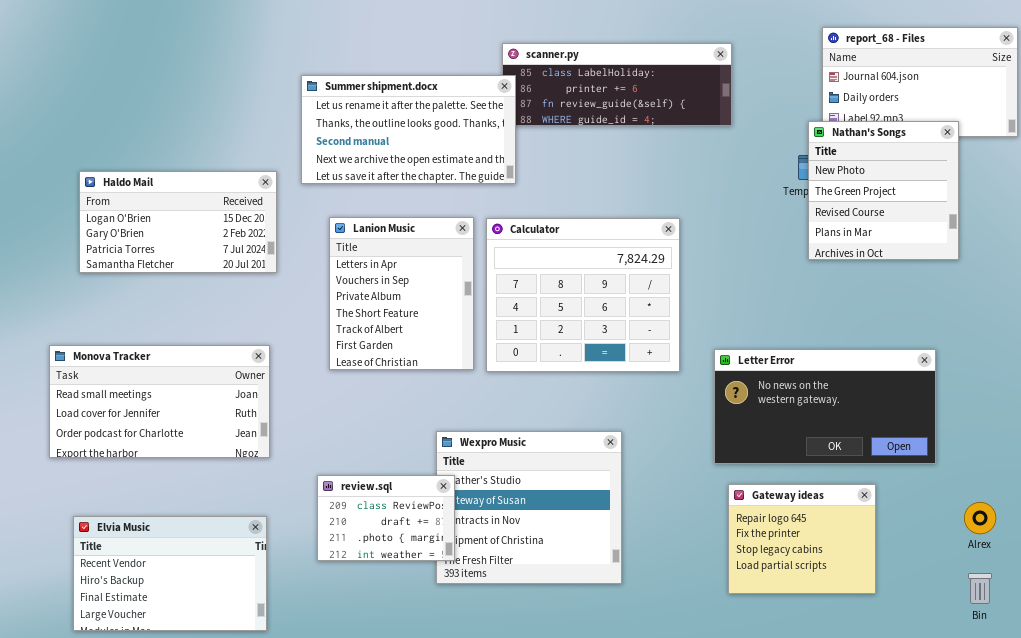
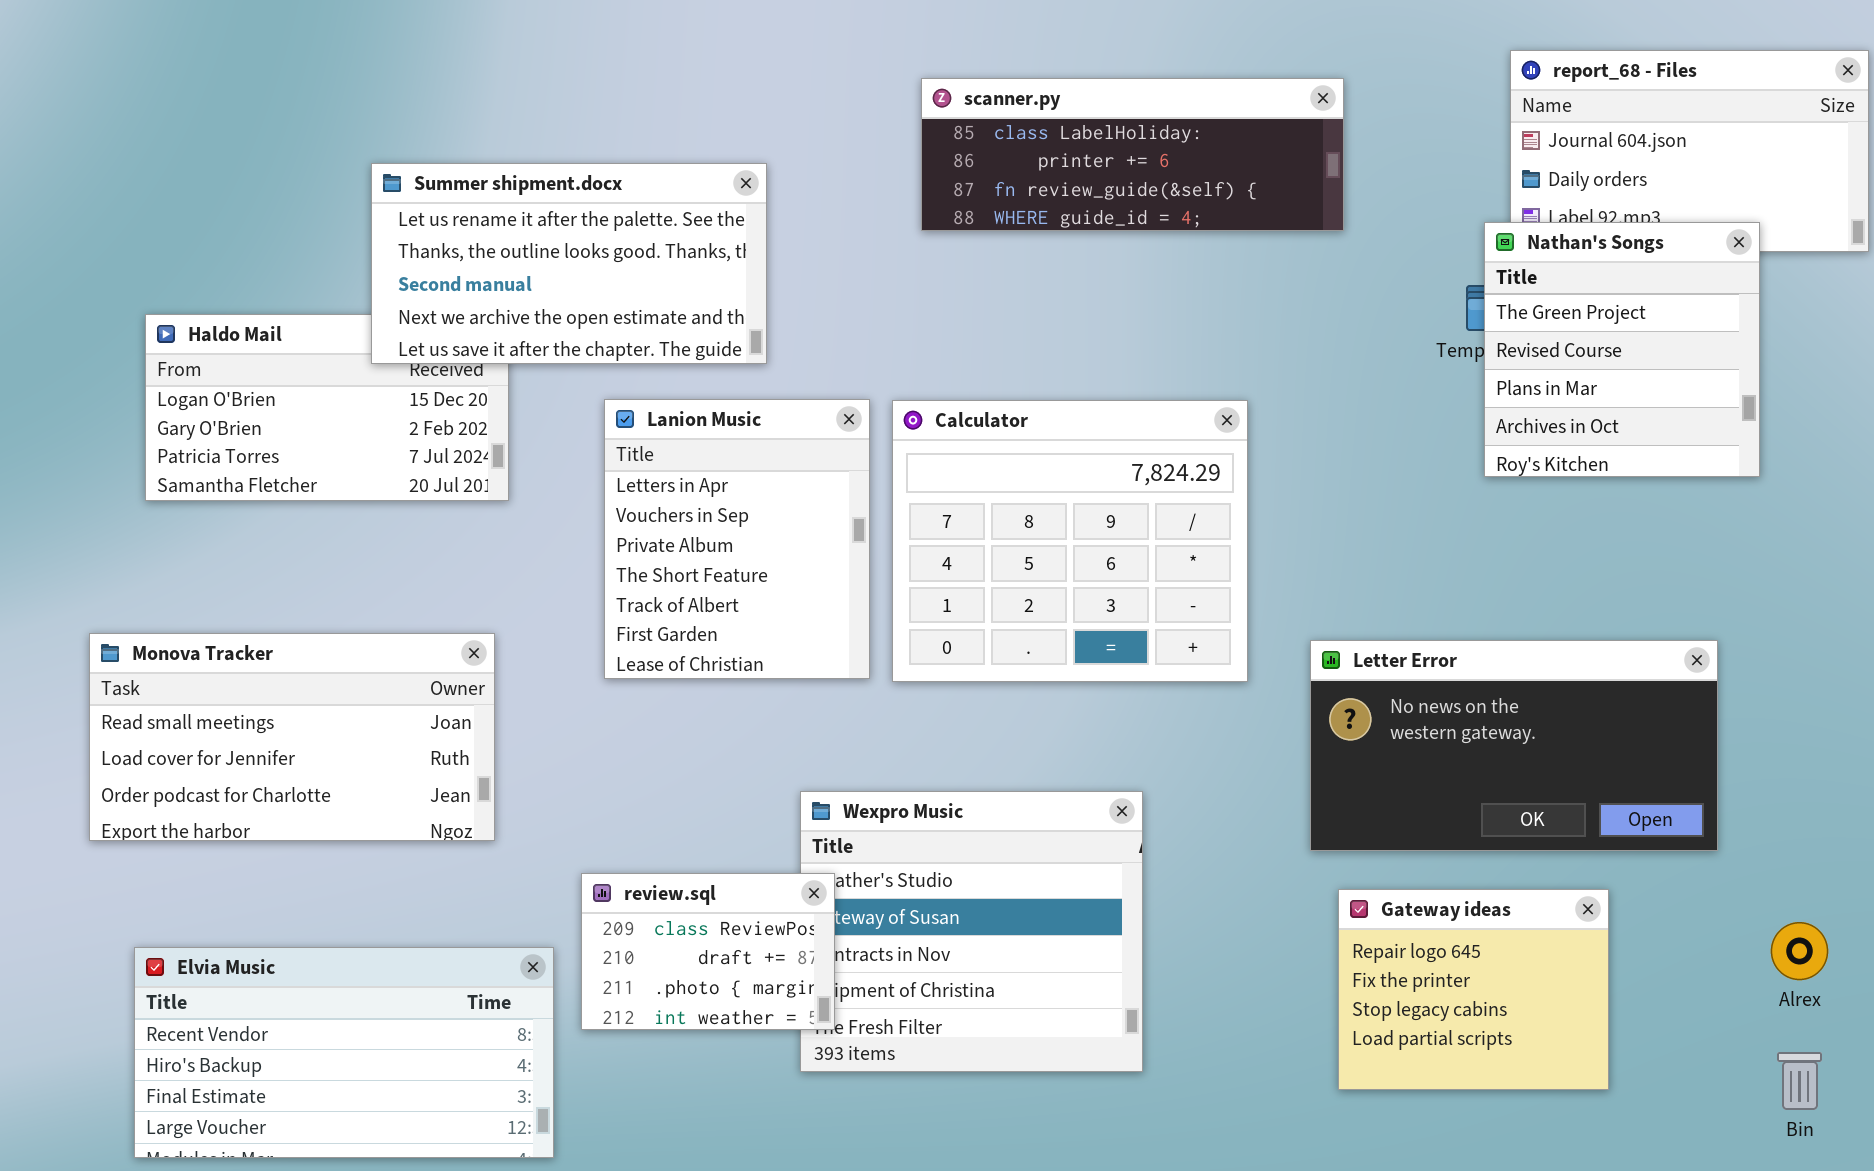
Summer shipment.docx: [301,75,516,184] -> [371,163,767,364], moved
Nathan's Songs: [808,121,959,260] -> [1484,222,1760,477], scrolled down 1 row
Elvia Music: [73,516,267,631] -> [134,947,554,1158], resized

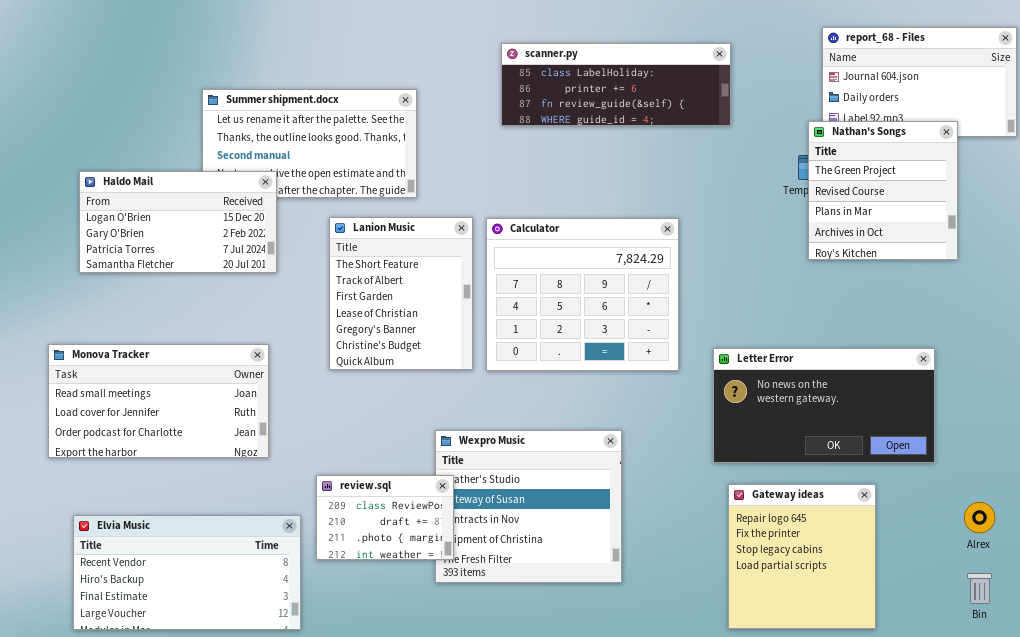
Haldo Mail: [145,314,509,501] -> [79,171,277,273], raised
Lanion Music: [604,399,870,679] -> [329,217,473,370], scrolled down 3 rows
Gateway ideas: [1338,889,1609,1090] -> [728,484,876,629], resized

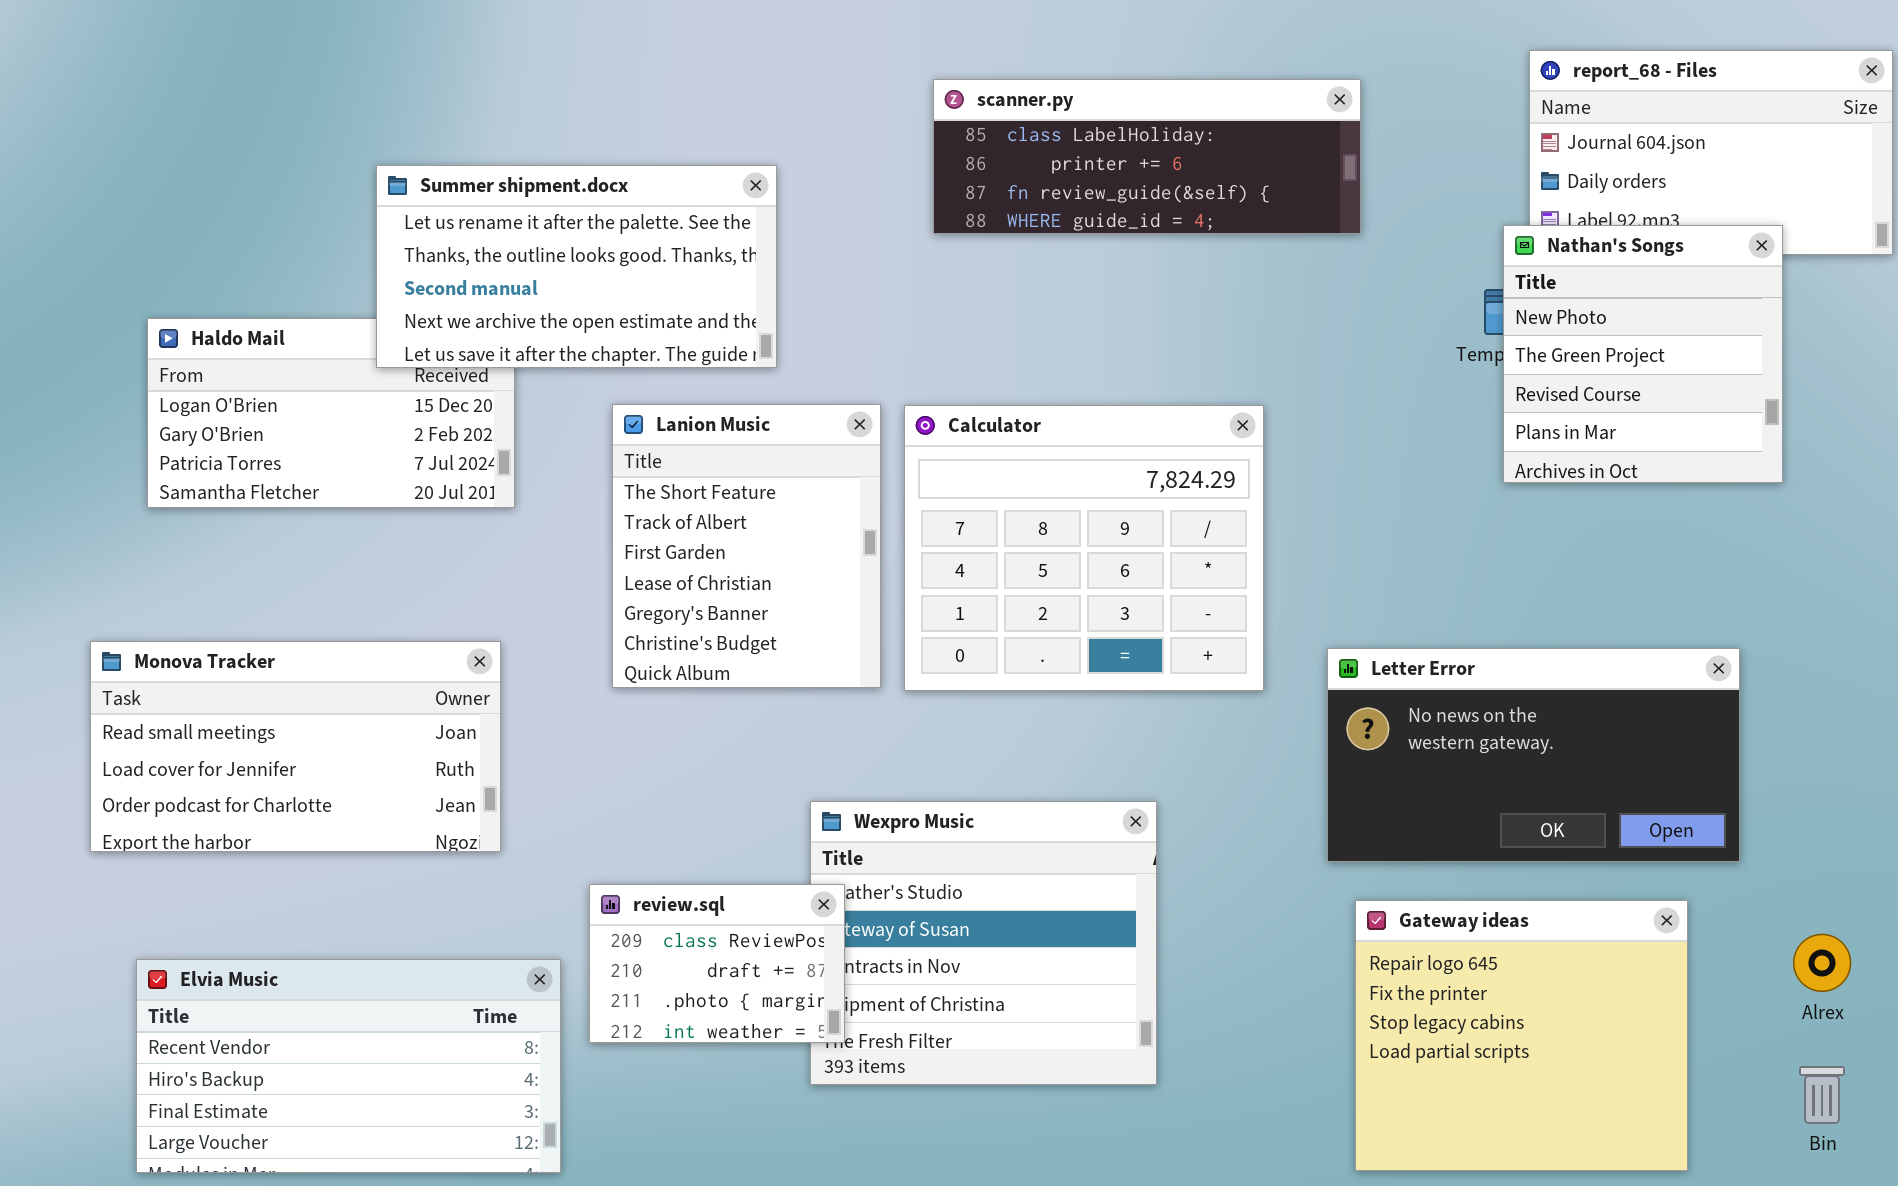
Summer shipment.docx: [202,89,417,198] -> [376,165,777,368], raised
Nathan's Songs: [808,121,958,260] -> [1503,225,1783,483], scrolled up 1 row
Gateway ideas: [728,484,876,629] -> [1355,900,1688,1171], resized

